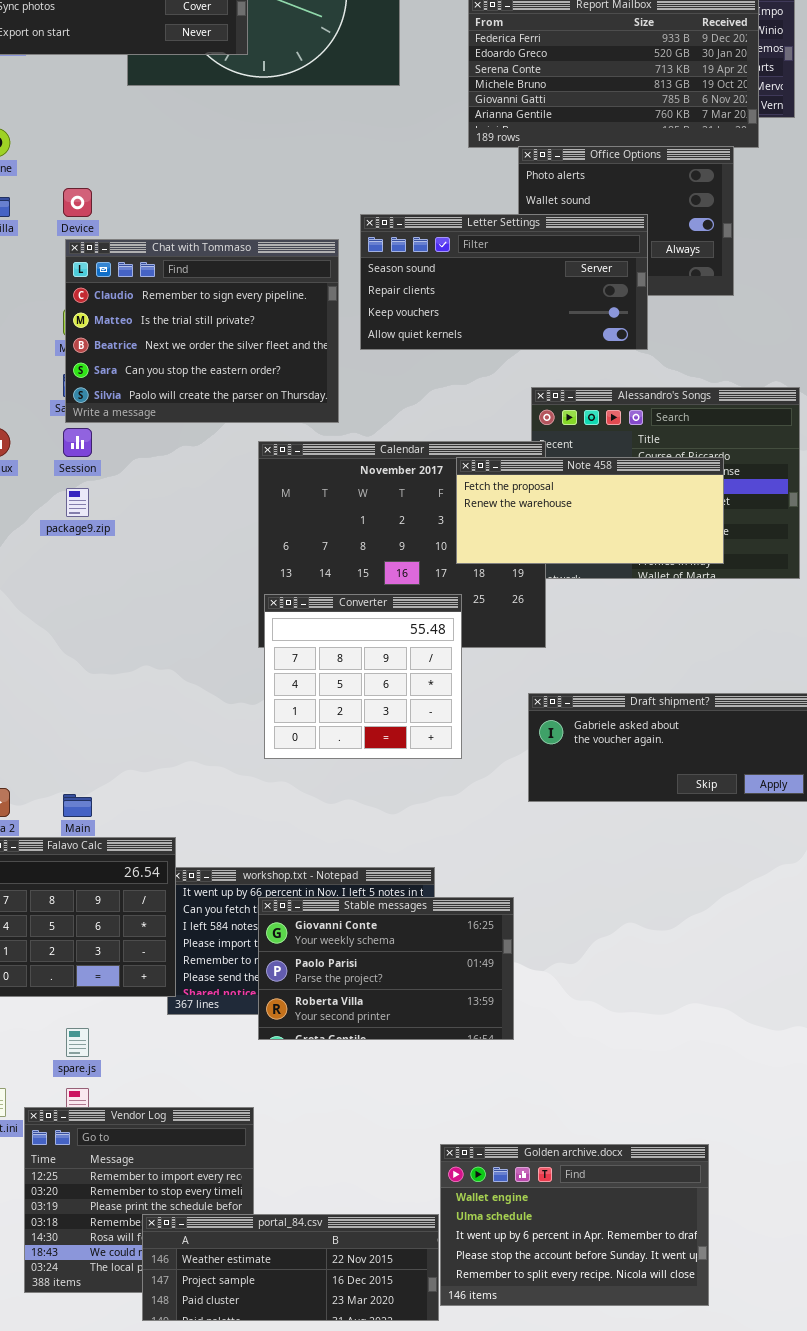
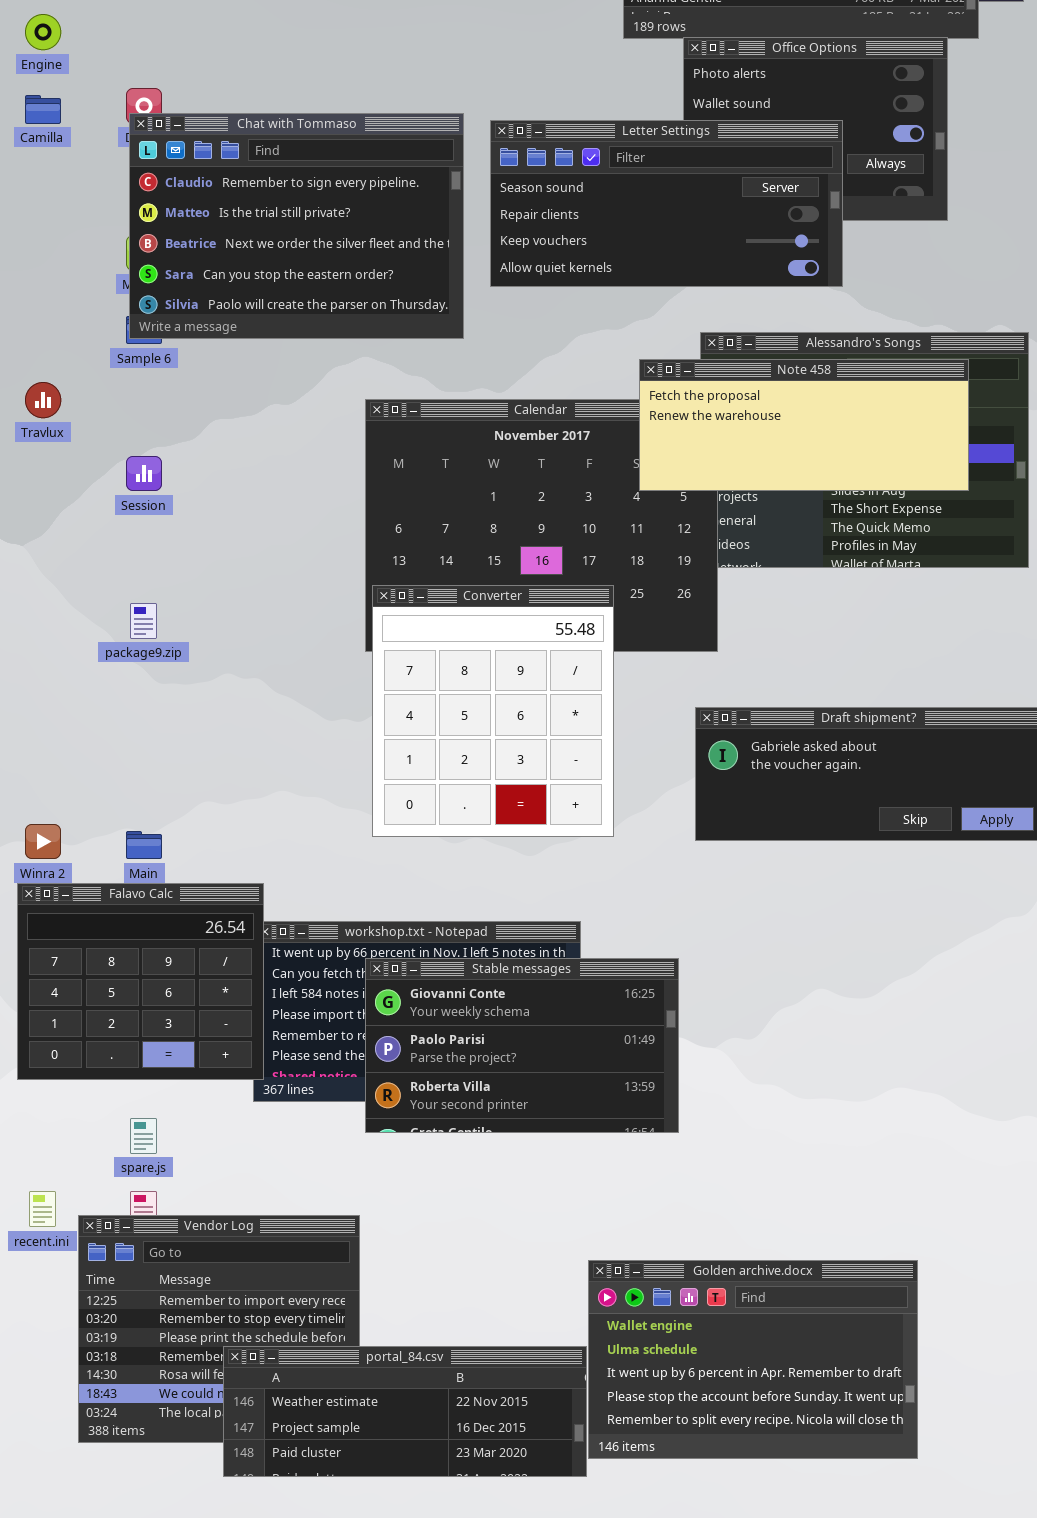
Chat with Tommaso: [65,239,339,423] -> [129,113,464,339], moved
Session: [63,428,92,457] -> [126,456,162,491], moved
Note 458: [456,457,724,564] -> [639,359,969,491], moved
package9.zip: [66,488,89,517] -> [130,603,157,639], moved
Converter: [264,594,462,759] -> [372,585,614,837], resized

